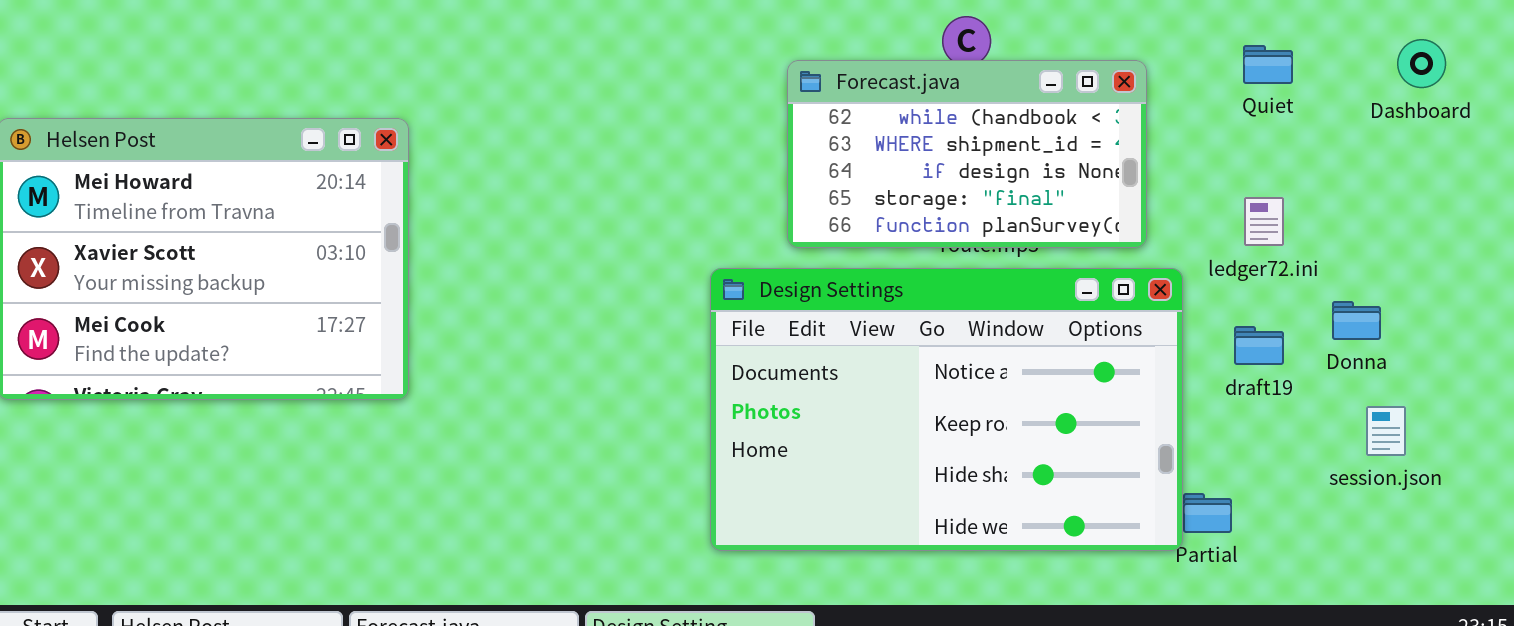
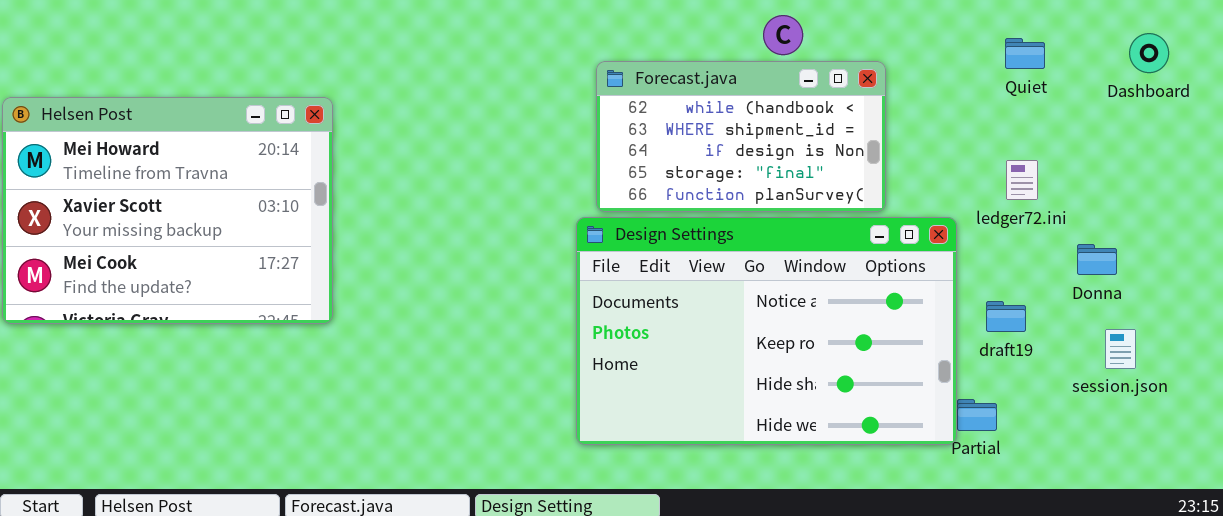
Forecast.java: [787,60,1147,248] -> [596,61,886,212], moved
draft19: [1234,326,1284,365] -> [986,301,1026,332], moved

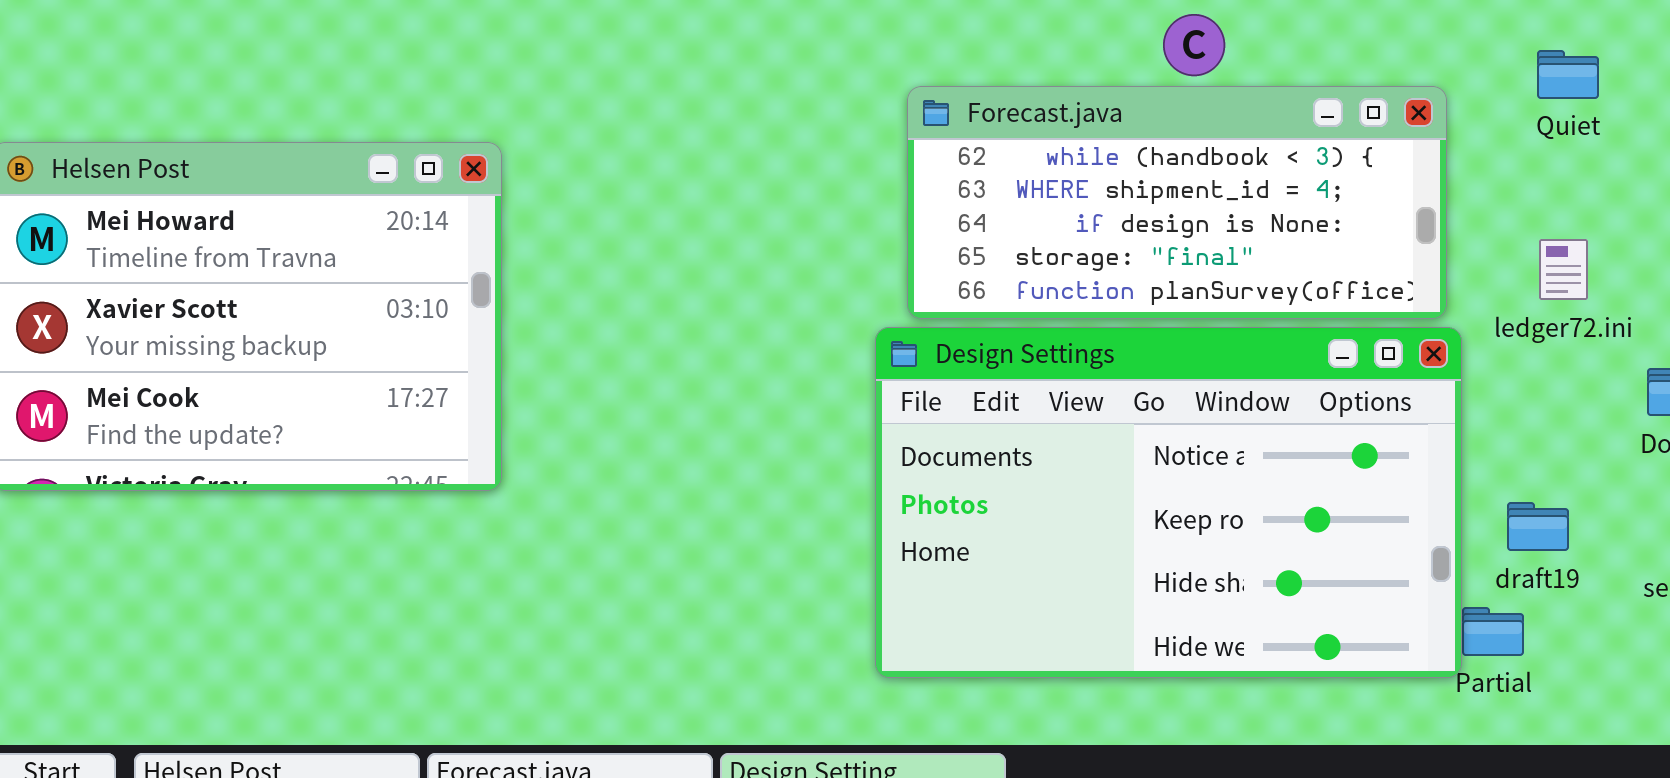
Forecast.java: [596,61,886,212] -> [907,86,1447,319], resized
draft19: [986,301,1026,332] -> [1507,502,1569,551], moved

